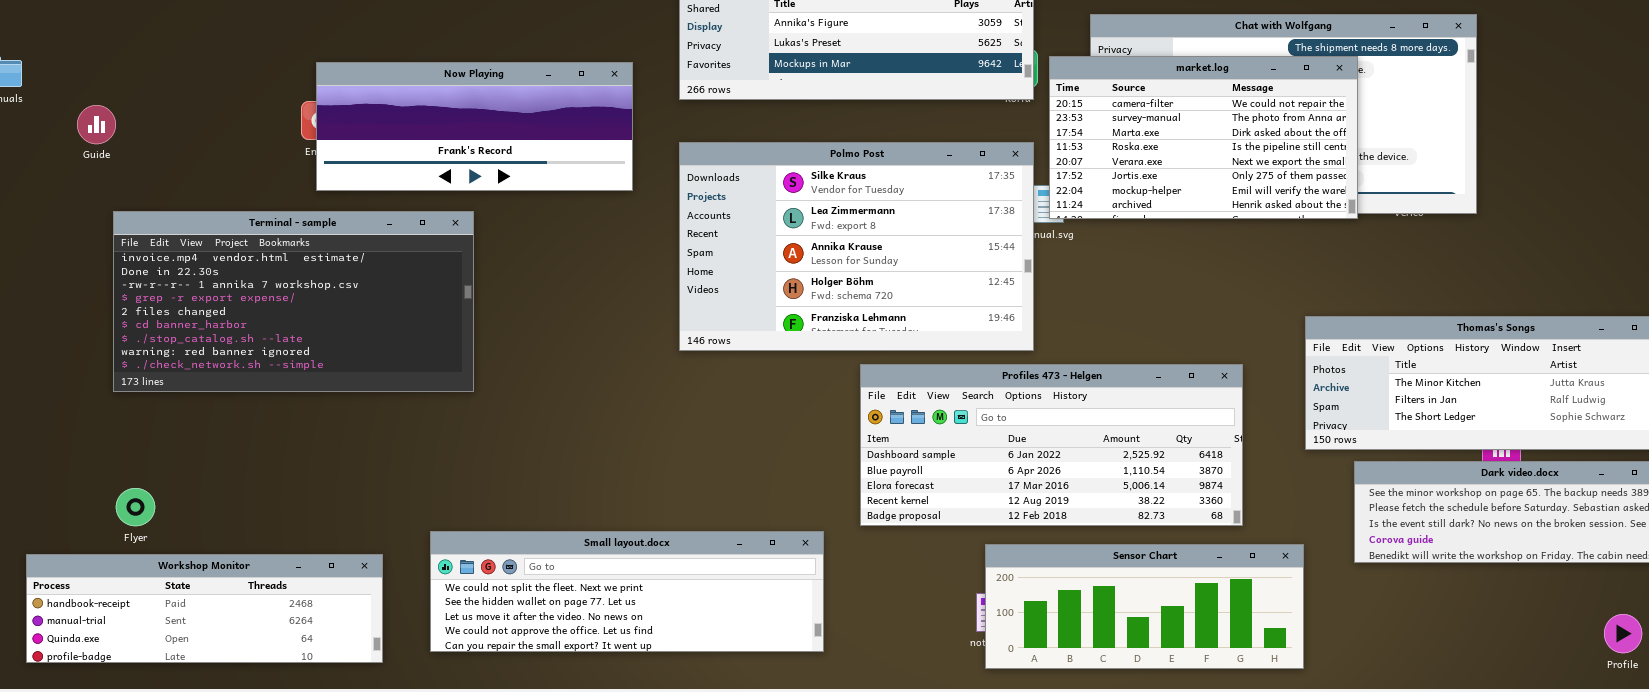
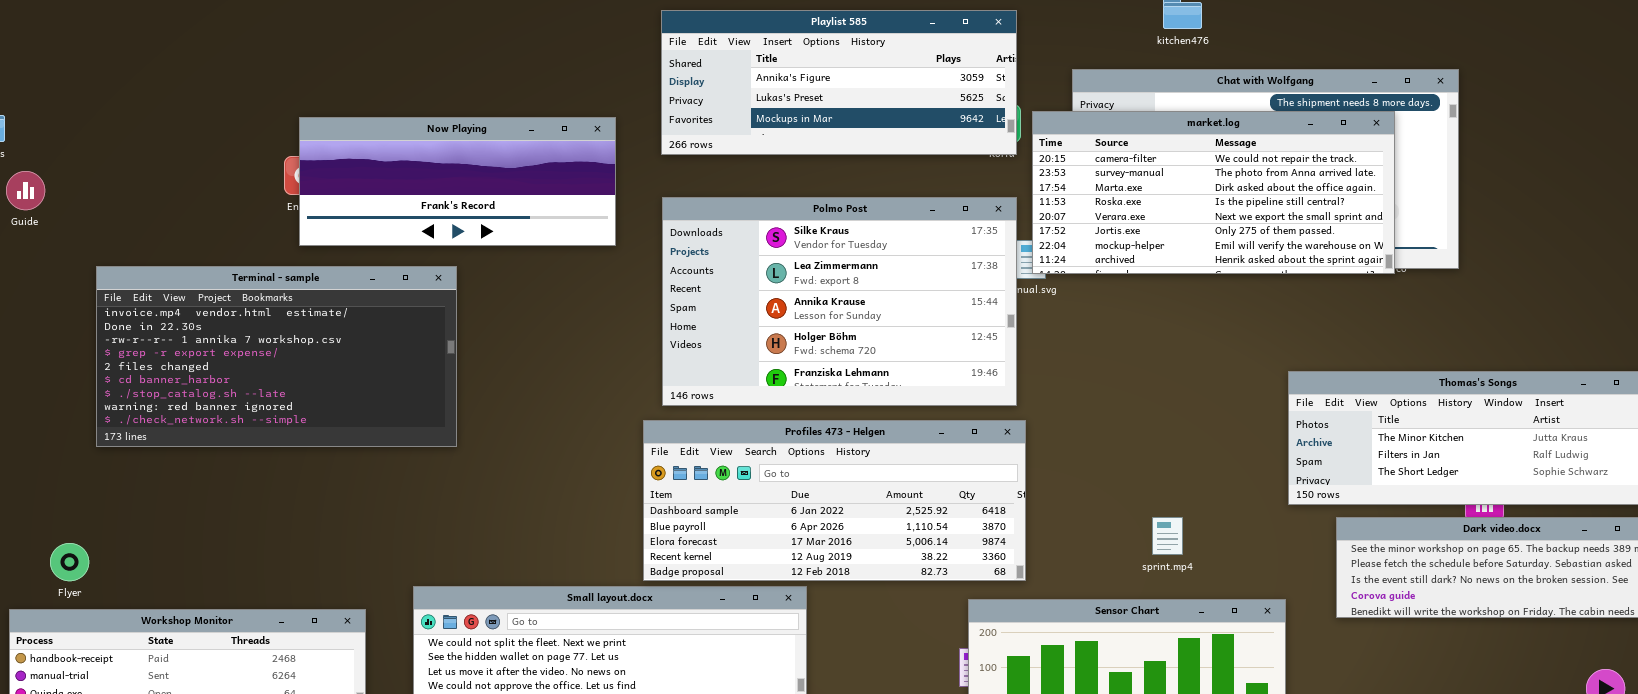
market.log: [1049,56,1358,219] -> [1032,111,1395,274], resized
Guide: [77,105,116,144] -> [6,171,45,210], moved
Profiles 473 - Helgen: [860,364,1243,526] -> [643,420,1026,581], moved
Flyer: [116,488,155,526] -> [50,543,89,581], moved

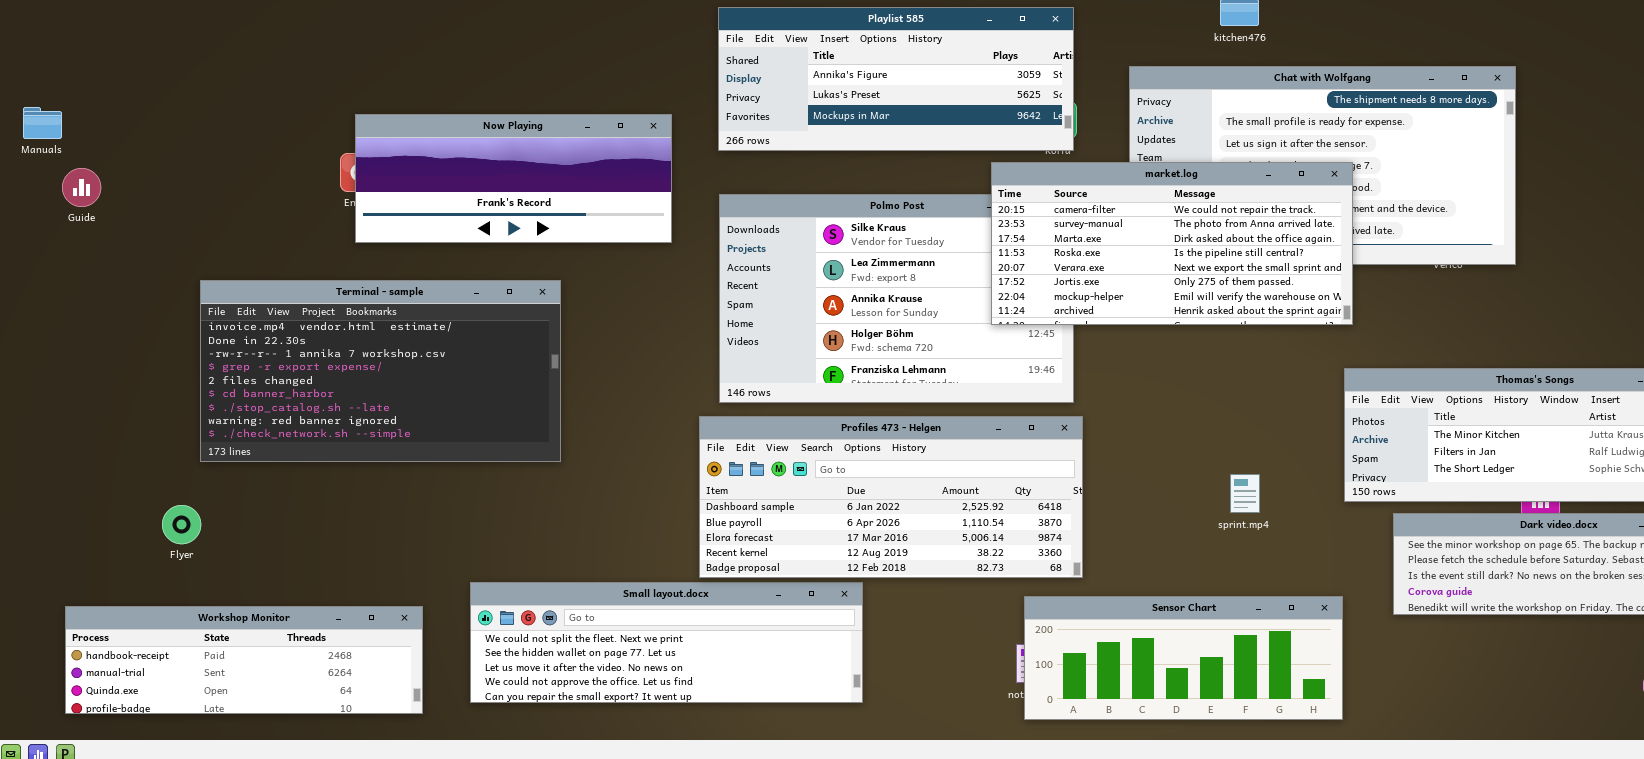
market.log: [1032,111,1395,274] -> [991,162,1353,325], moved
Terminal - sample: [96,266,457,447] -> [200,280,561,462], moved
sprint.mp4: [1152,517,1183,555] -> [1230,474,1260,513], moved
Flyer: [50,543,89,581] -> [162,505,201,544], moved

